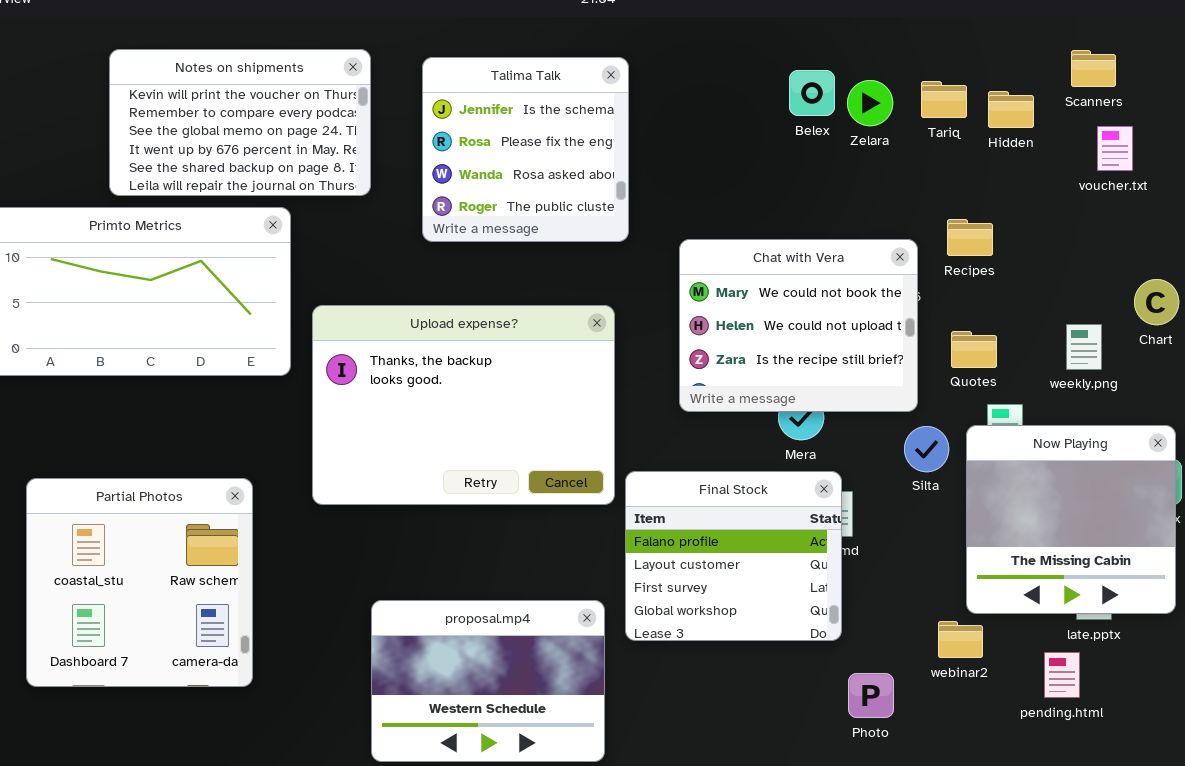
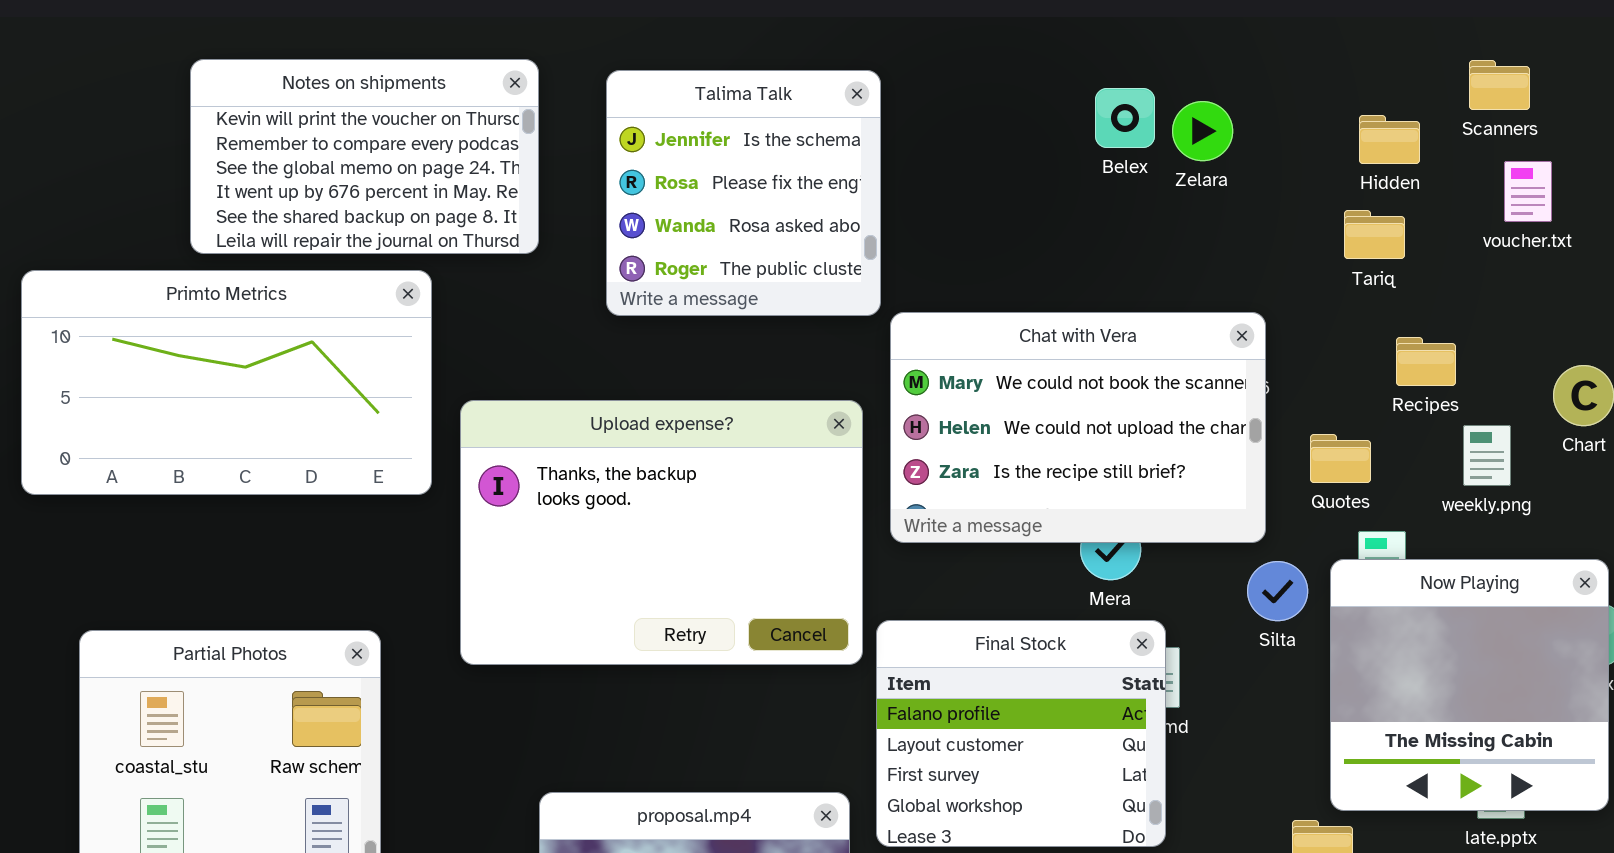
Tariq: [921,81,967,118] -> [1344,210,1405,259], moved
Recipes: [947,219,993,256] -> [1396,337,1456,386], moved
Chat with Vera: [679,239,918,412] -> [890,312,1266,543], resized

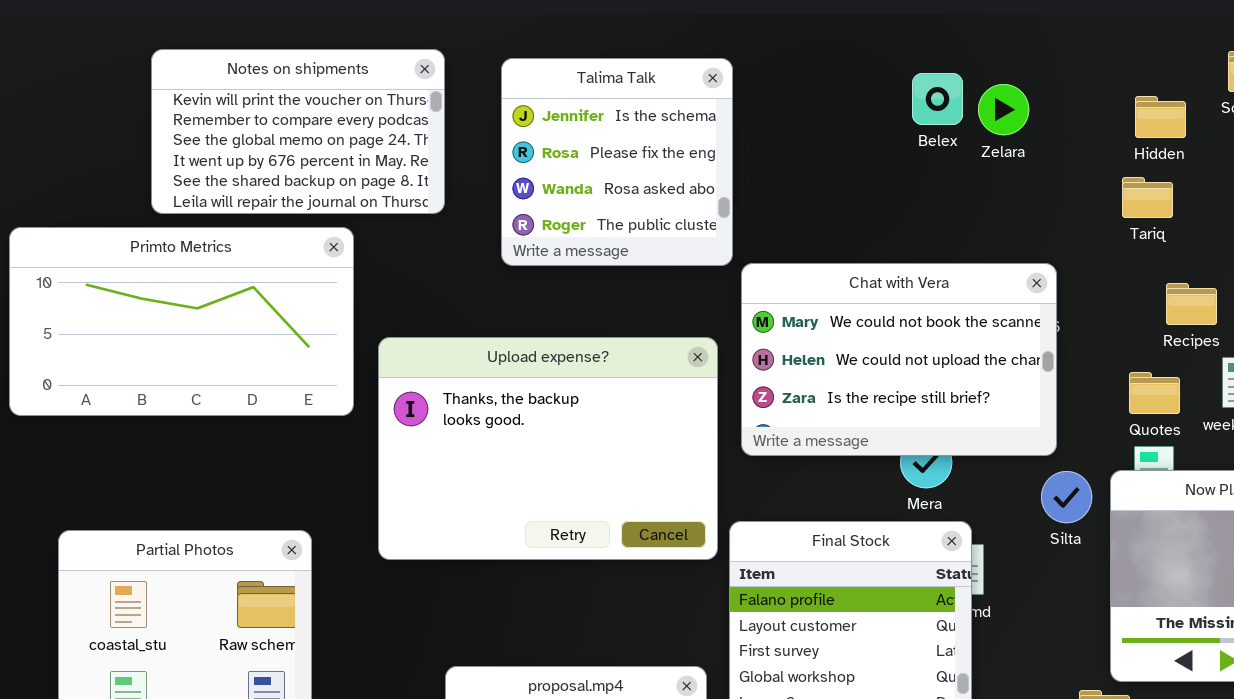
Quotes: [1310,434,1371,483] -> [1129,372,1180,414], moved

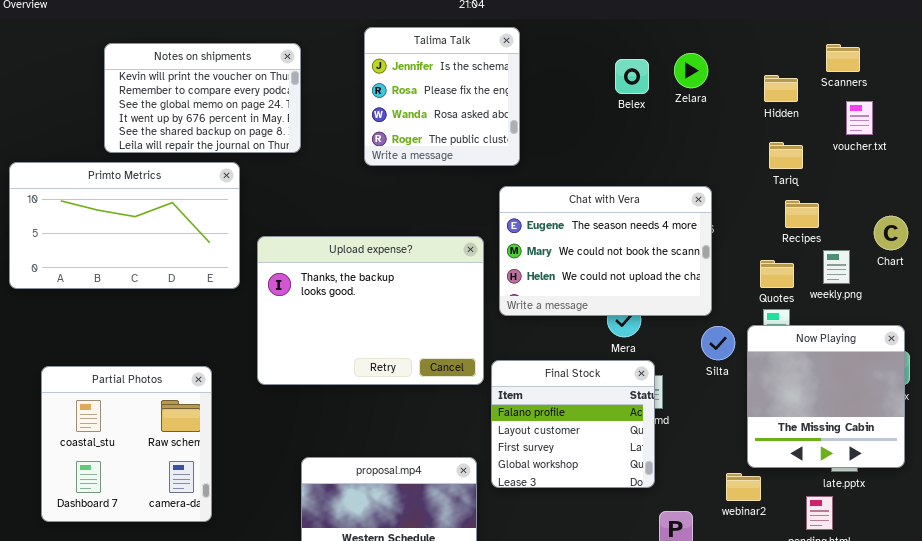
Talima Talk: [501,58,733,266] -> [364,27,520,166], moved
Zelara: [978,84,1029,135] -> [674,53,708,88], moved
Tariq: [1122,177,1173,218] -> [769,142,803,169], moved
Chat with Vera: [741,263,1057,456] -> [499,186,712,316], scrolled up 1 row

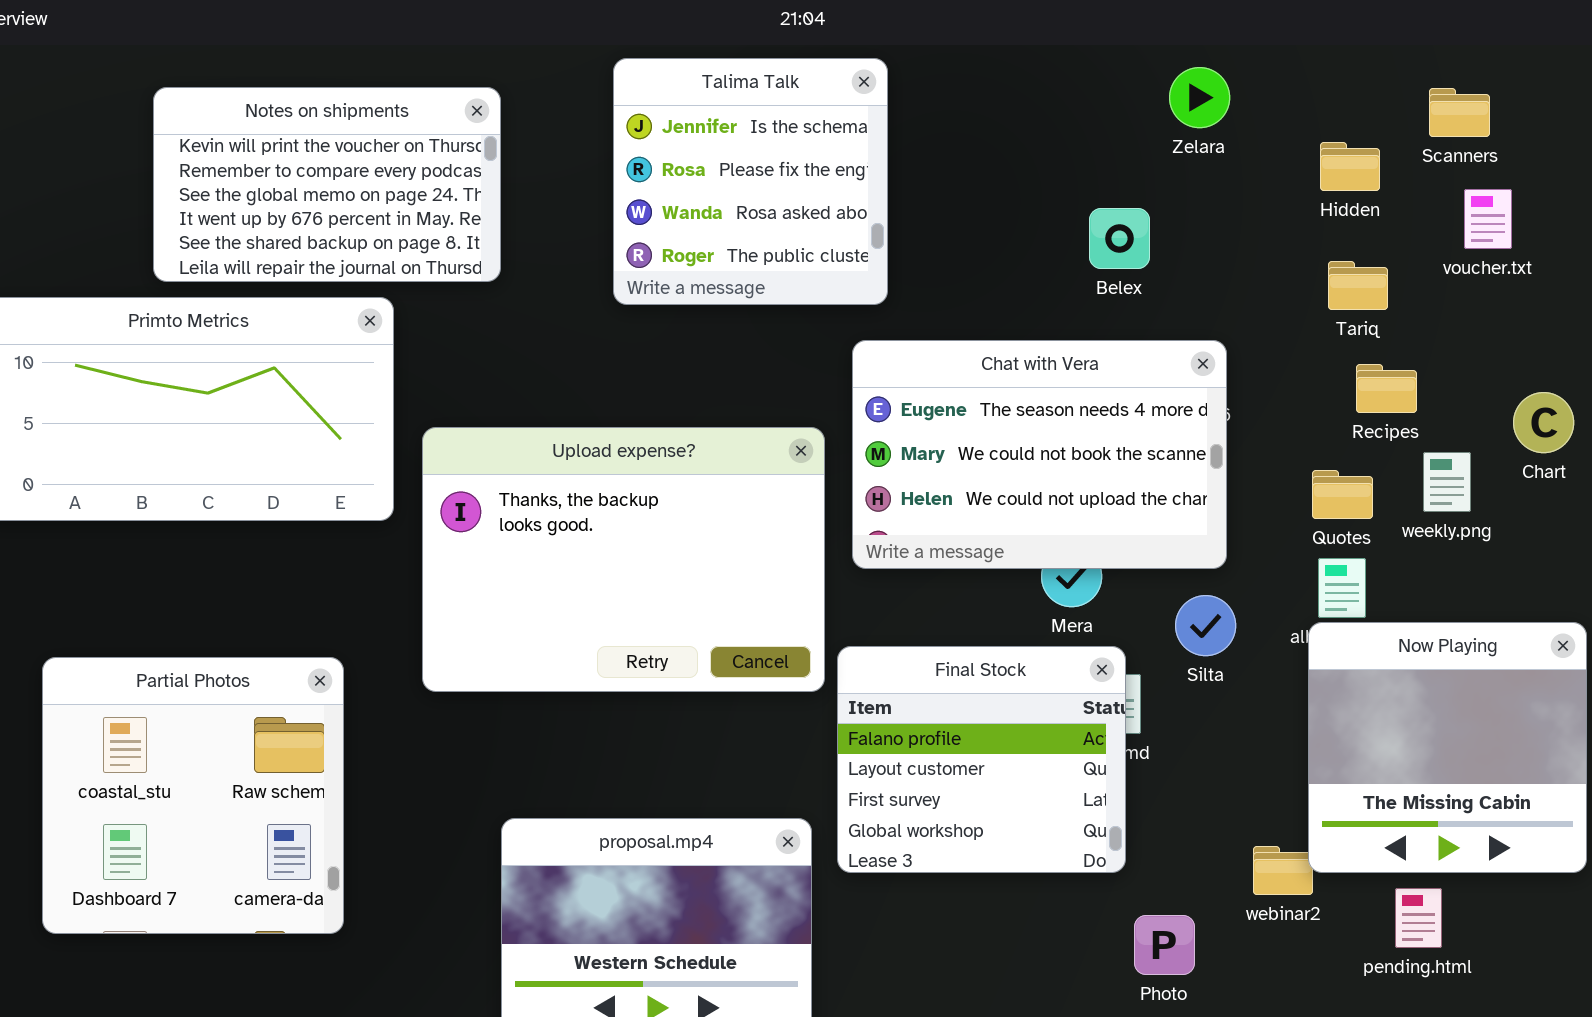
Zelara: [674,53,708,88] -> [1169,67,1230,128], moved
Belex: [615,59,649,94] -> [1089,208,1150,269], moved
Now Playing: [747,325,905,468] -> [1308,622,1587,873], moved
Silta: [701,326,735,360] -> [1175,595,1236,656], moved

